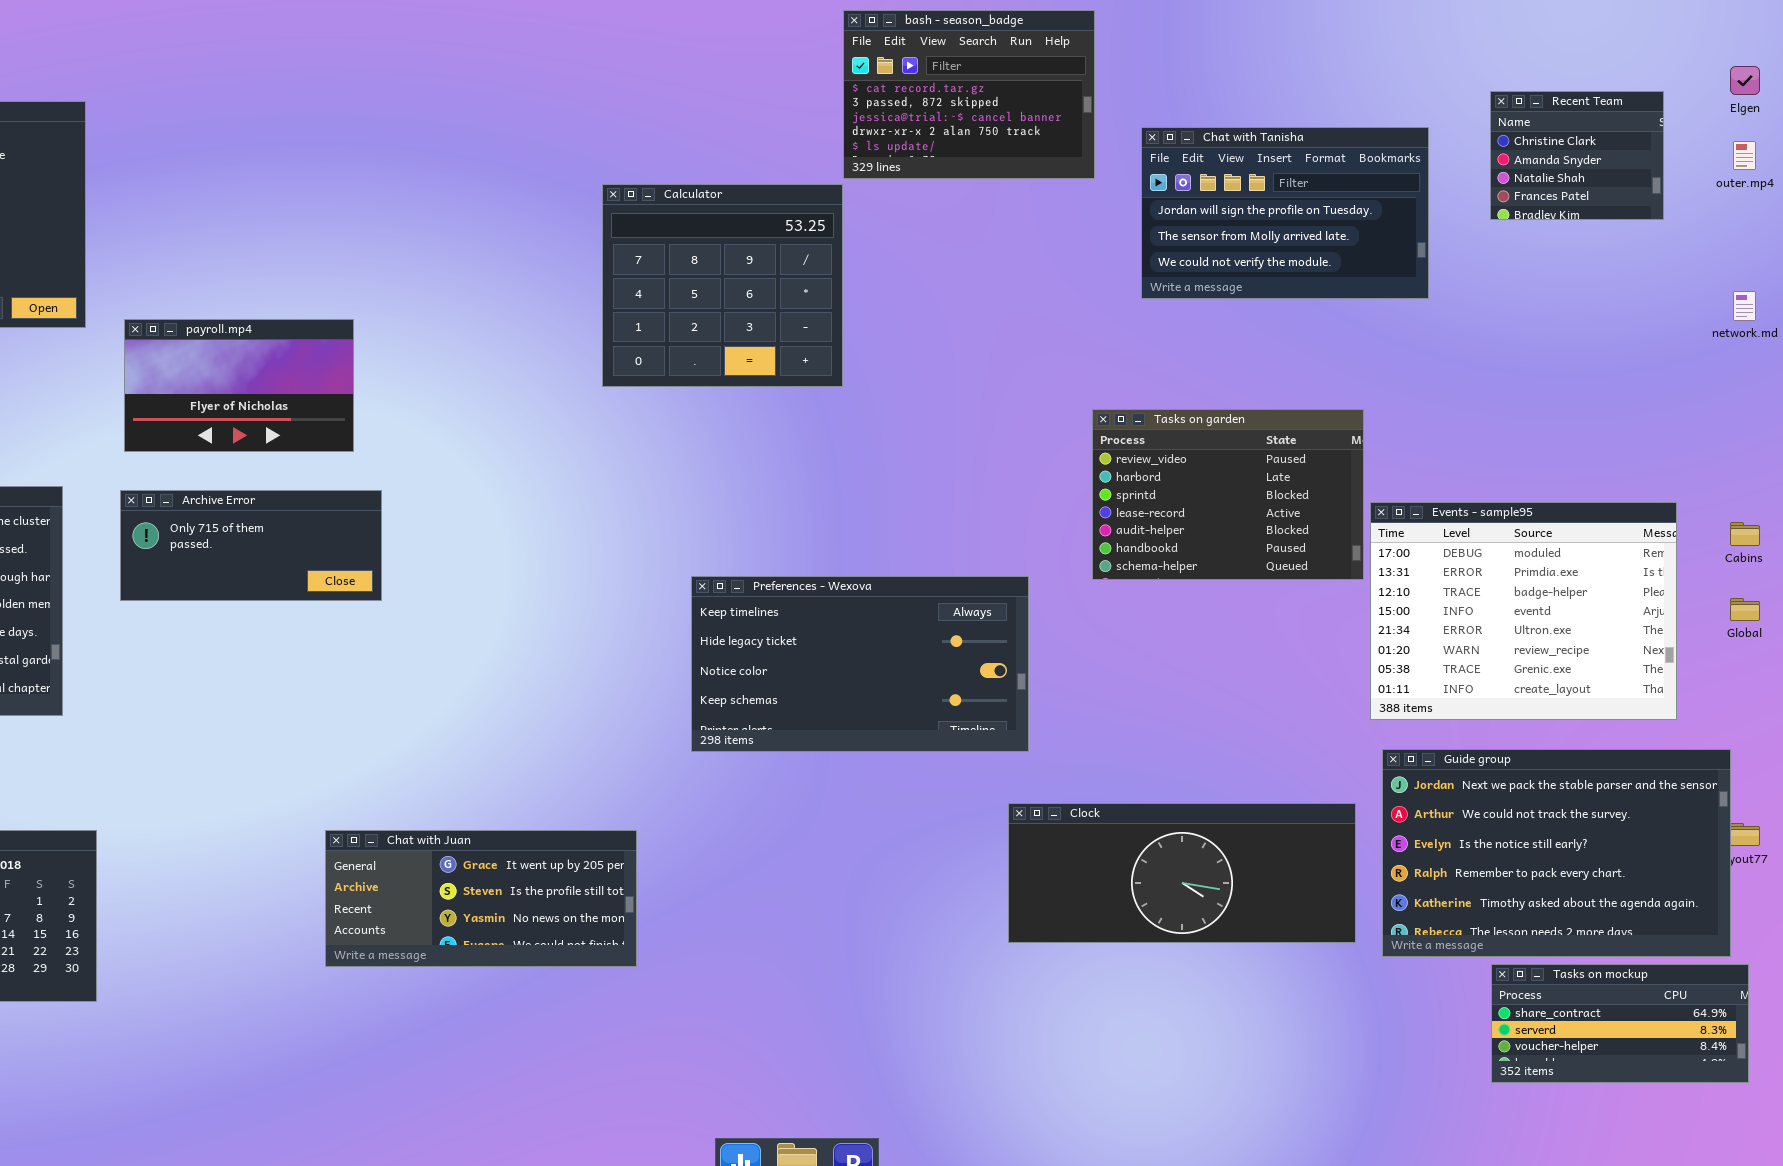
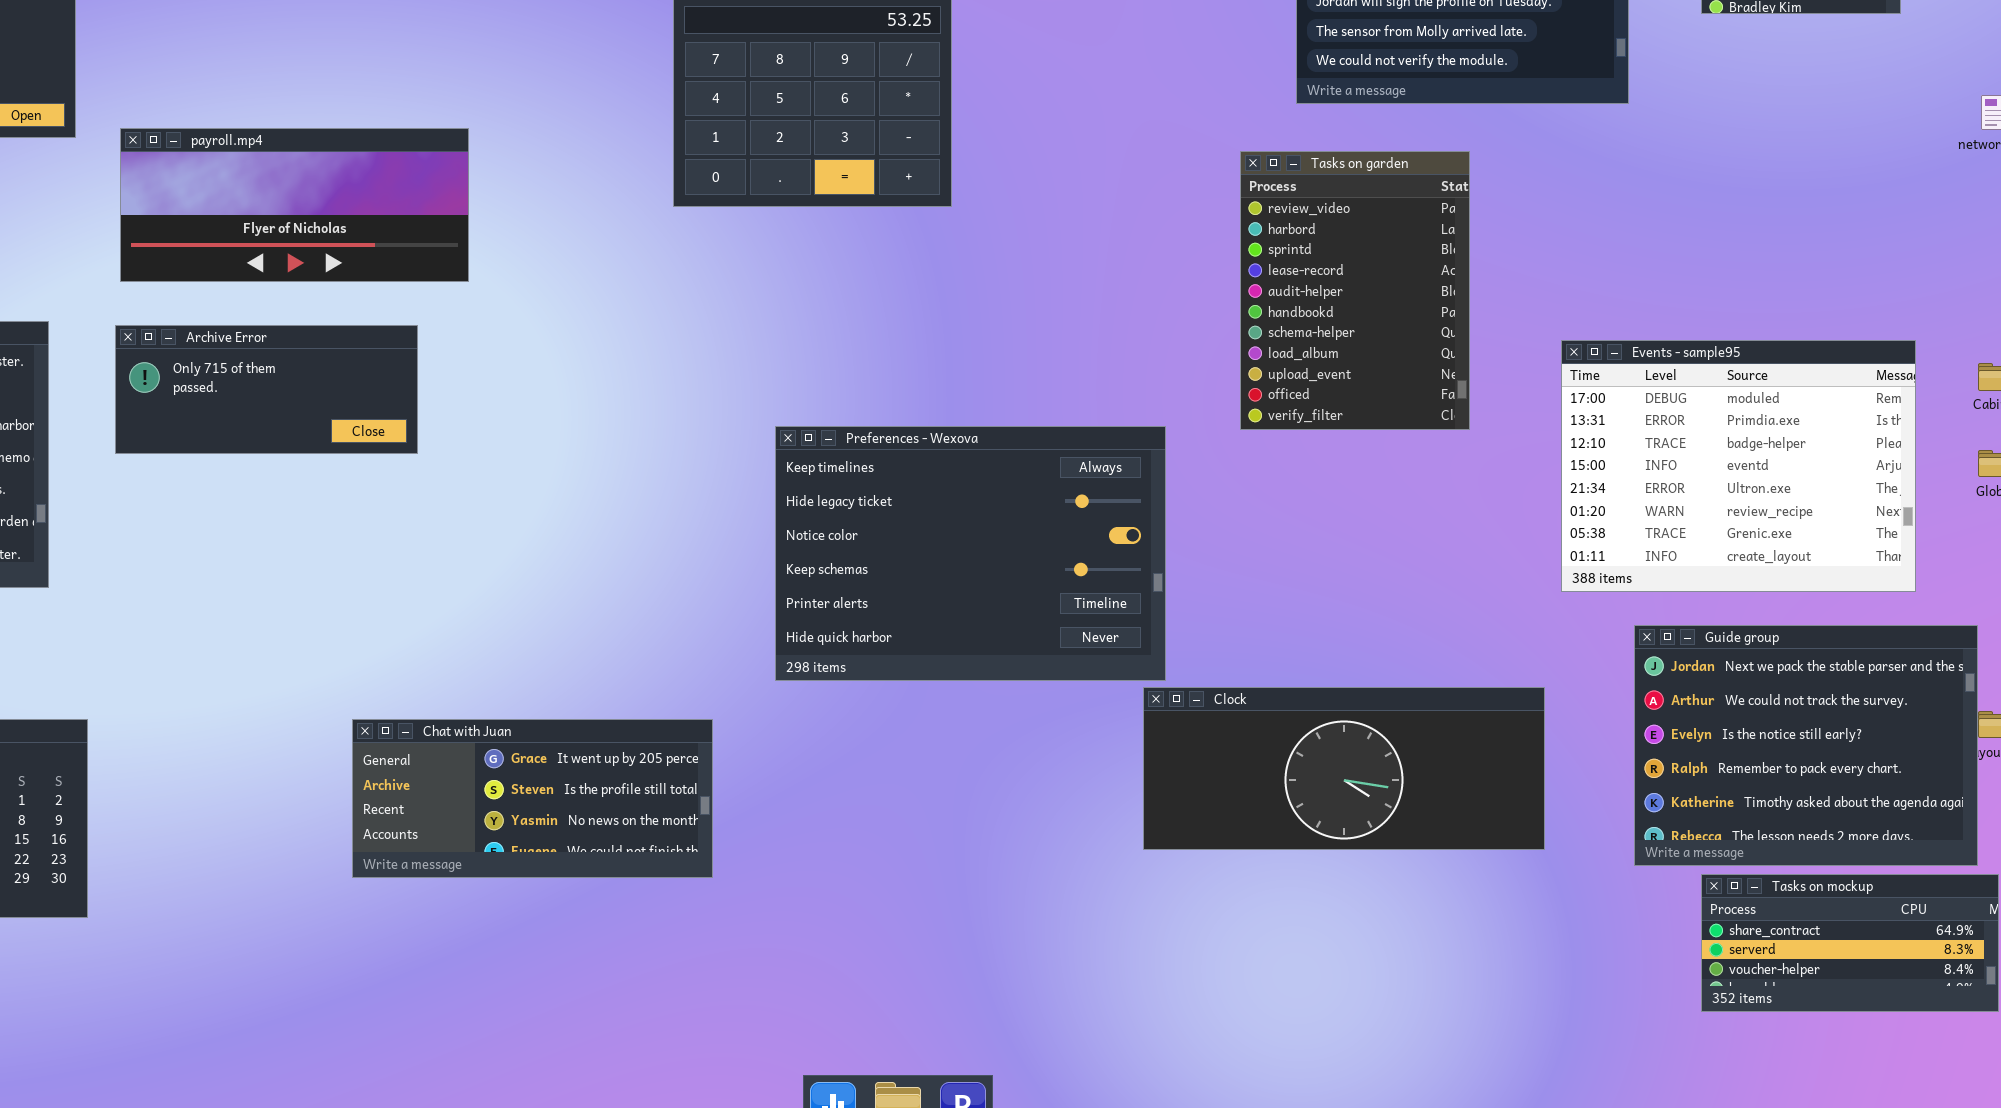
payroll.mp4: [124,319,354,452] -> [120,128,469,282], resized
Tasks on garden: [1092,409,1364,580] -> [1240,151,1470,430], resized
Preferences - Wexova: [691,576,1029,752] -> [775,426,1166,681], resized
Guide group: [1382,749,1731,957] -> [1634,625,1978,866], resized

